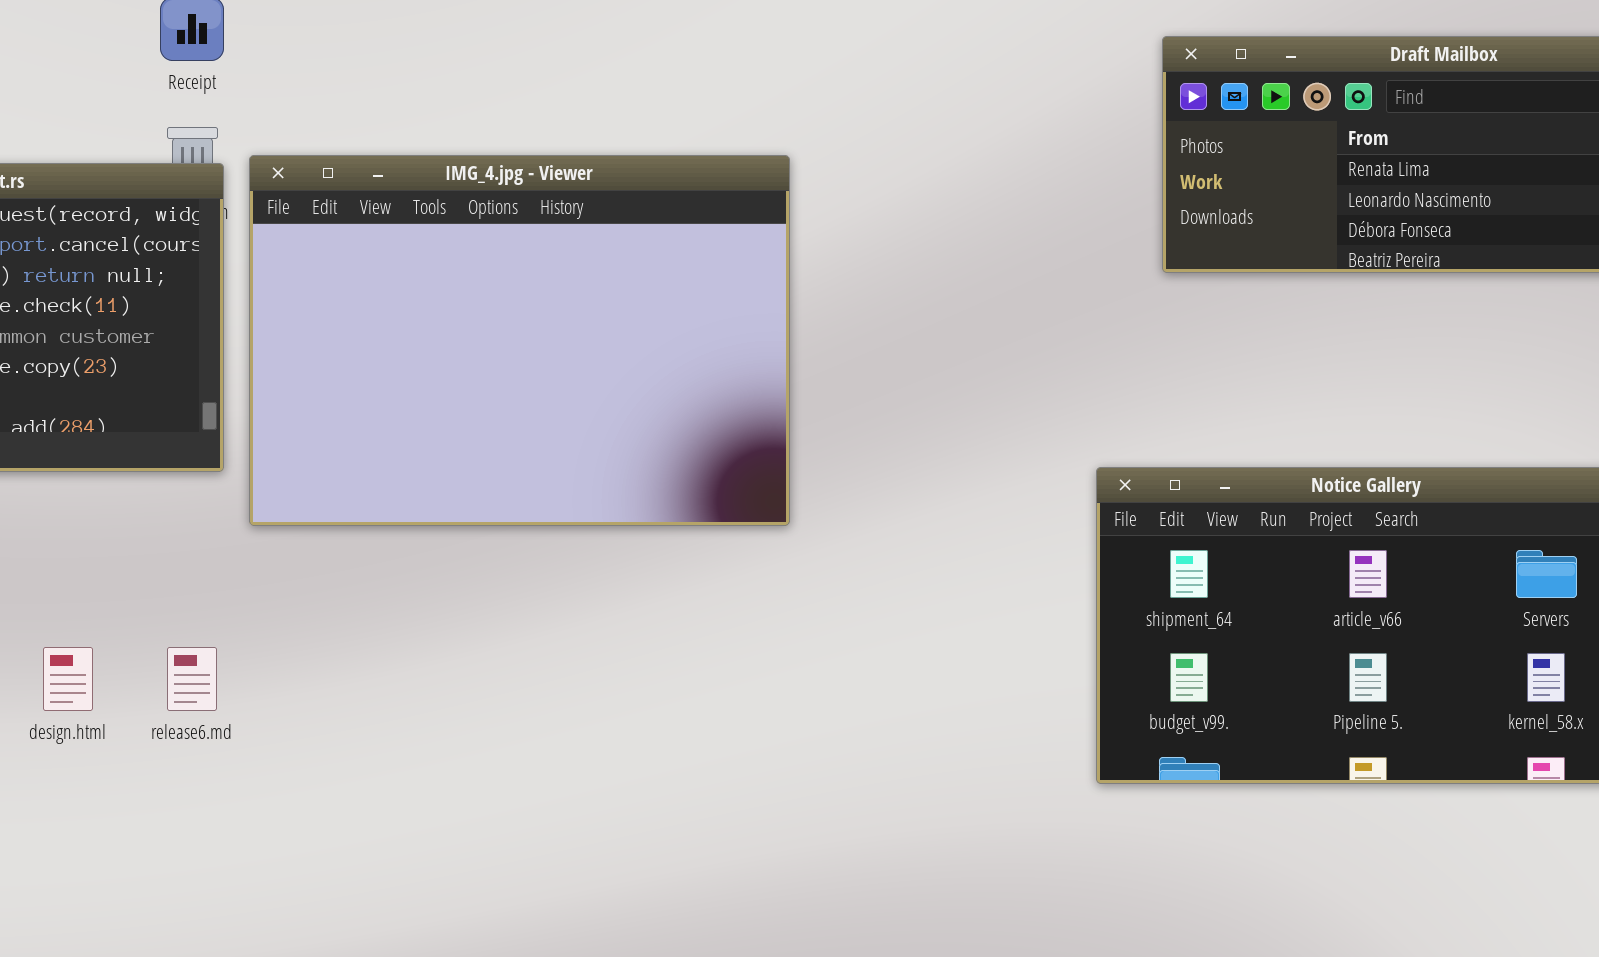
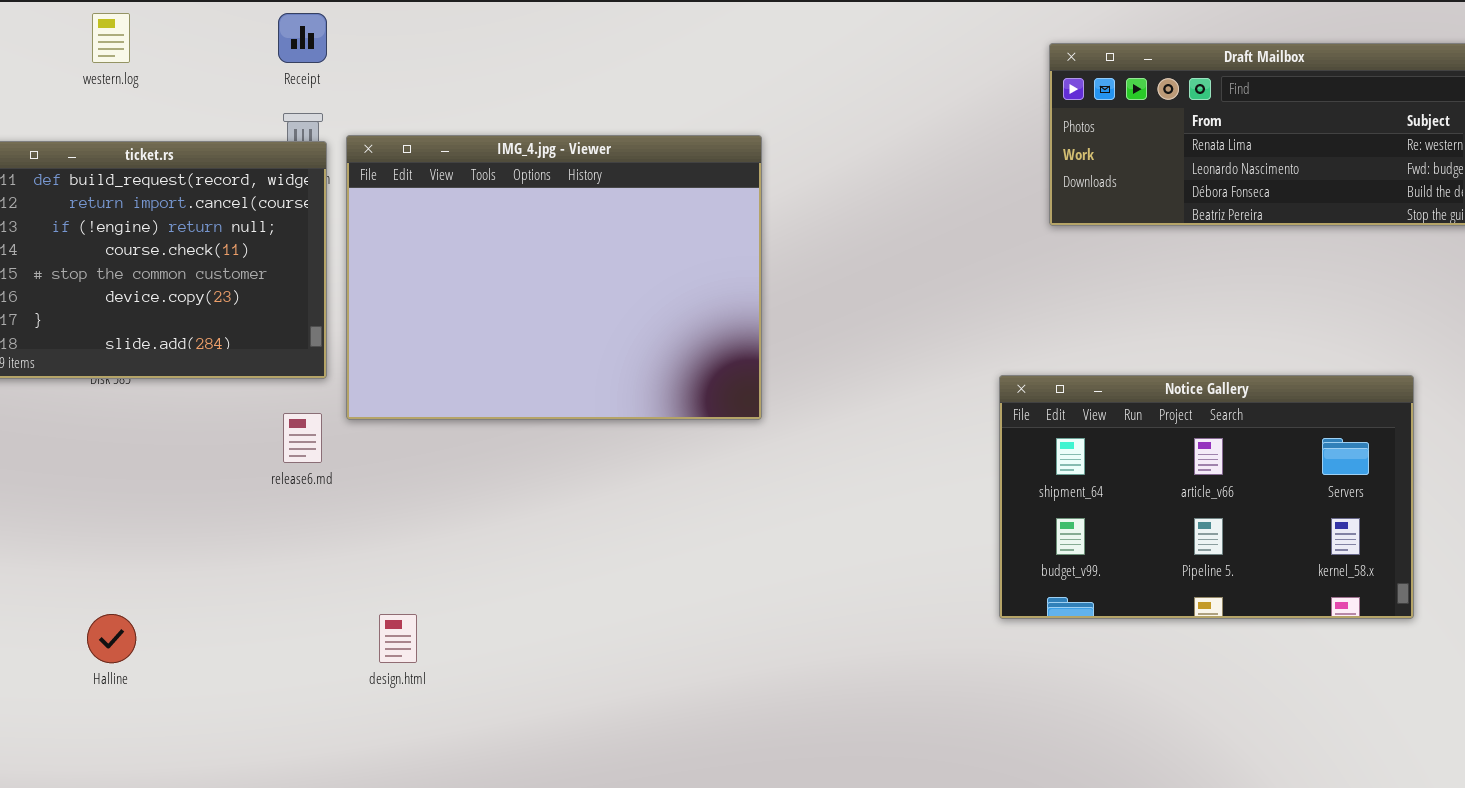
design.html: [43,647,93,711] -> [379,614,417,663], moved
release6.md: [167,647,217,711] -> [283,413,322,463], moved

